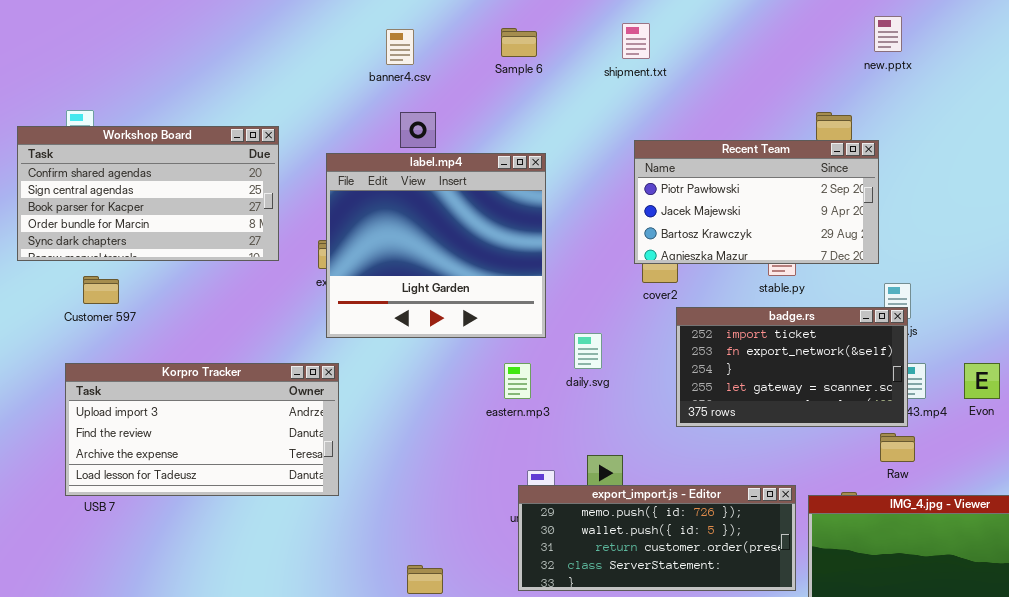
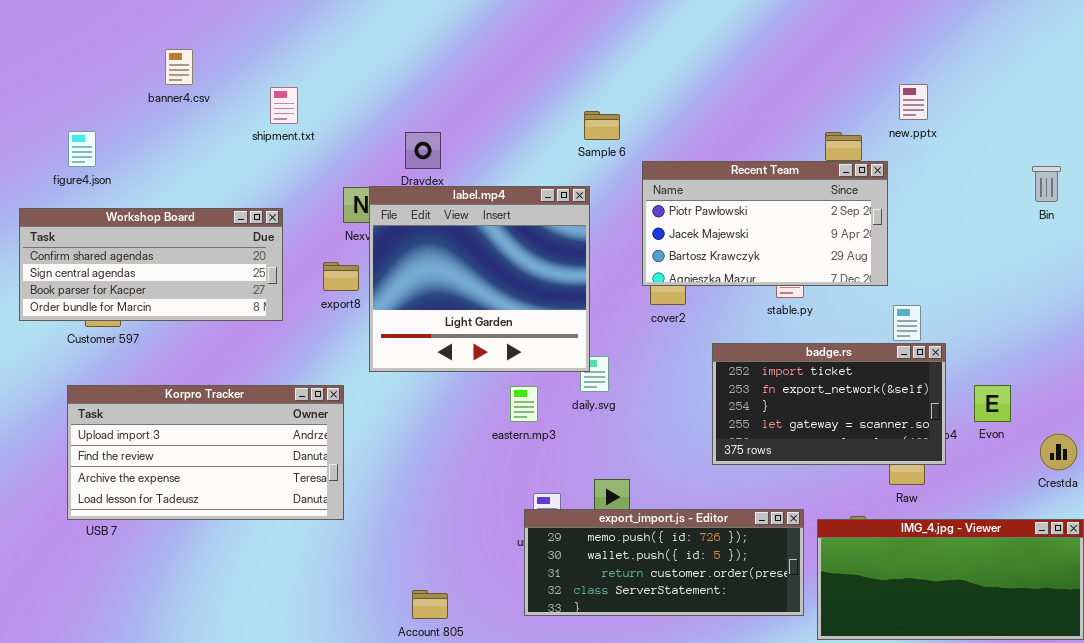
new.pptx: [874,16,902,52] -> [899,84,928,120], moved
shipment.txt: [622,23,650,59] -> [270,87,298,124], moved
Sample 6: [501,28,537,57] -> [584,111,620,140], moved
banner4.csv: [386,29,414,65] -> [165,49,193,85], moved
Workshop Board: [17,126,279,261] -> [19,208,283,321], moved, resized
label.mp4: [326,153,546,338] -> [369,186,590,372], moved
badge.rs: [676,307,908,427] -> [712,343,946,465], moved

